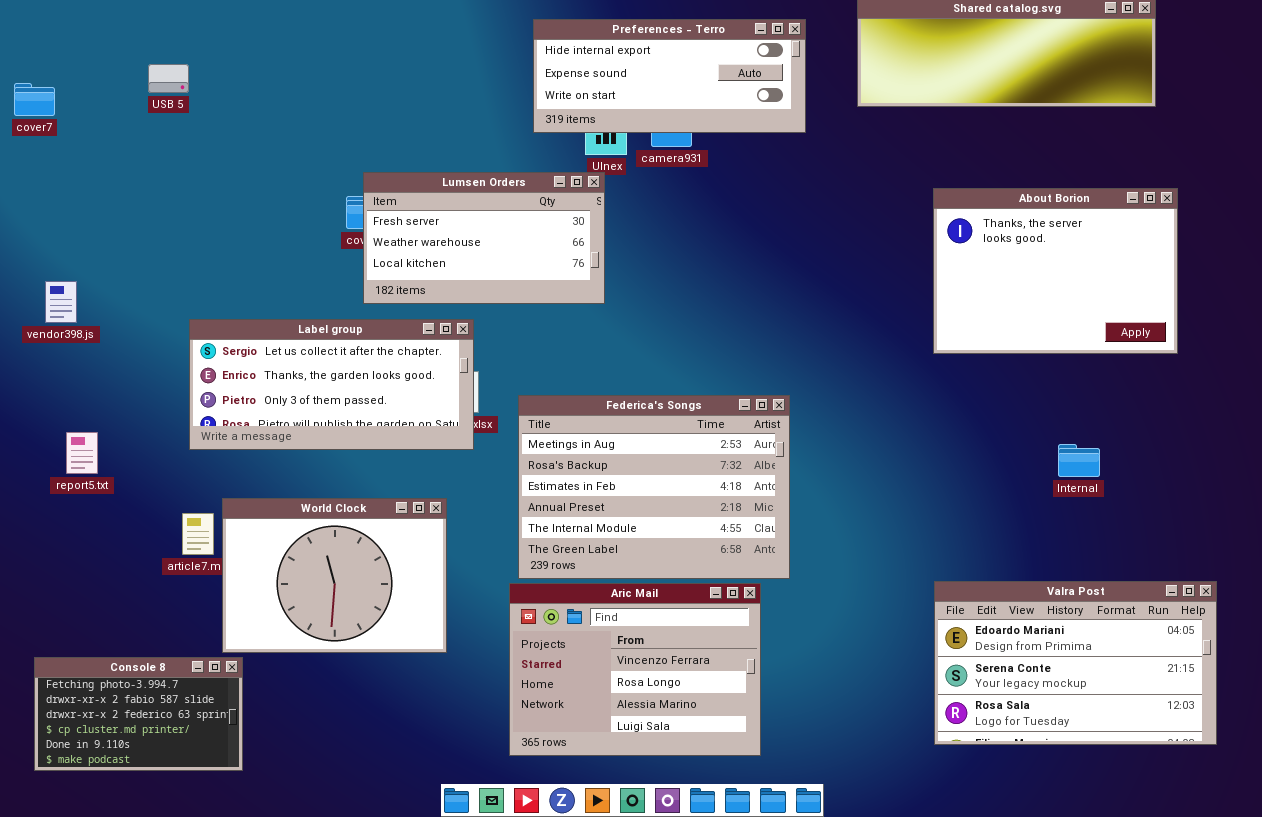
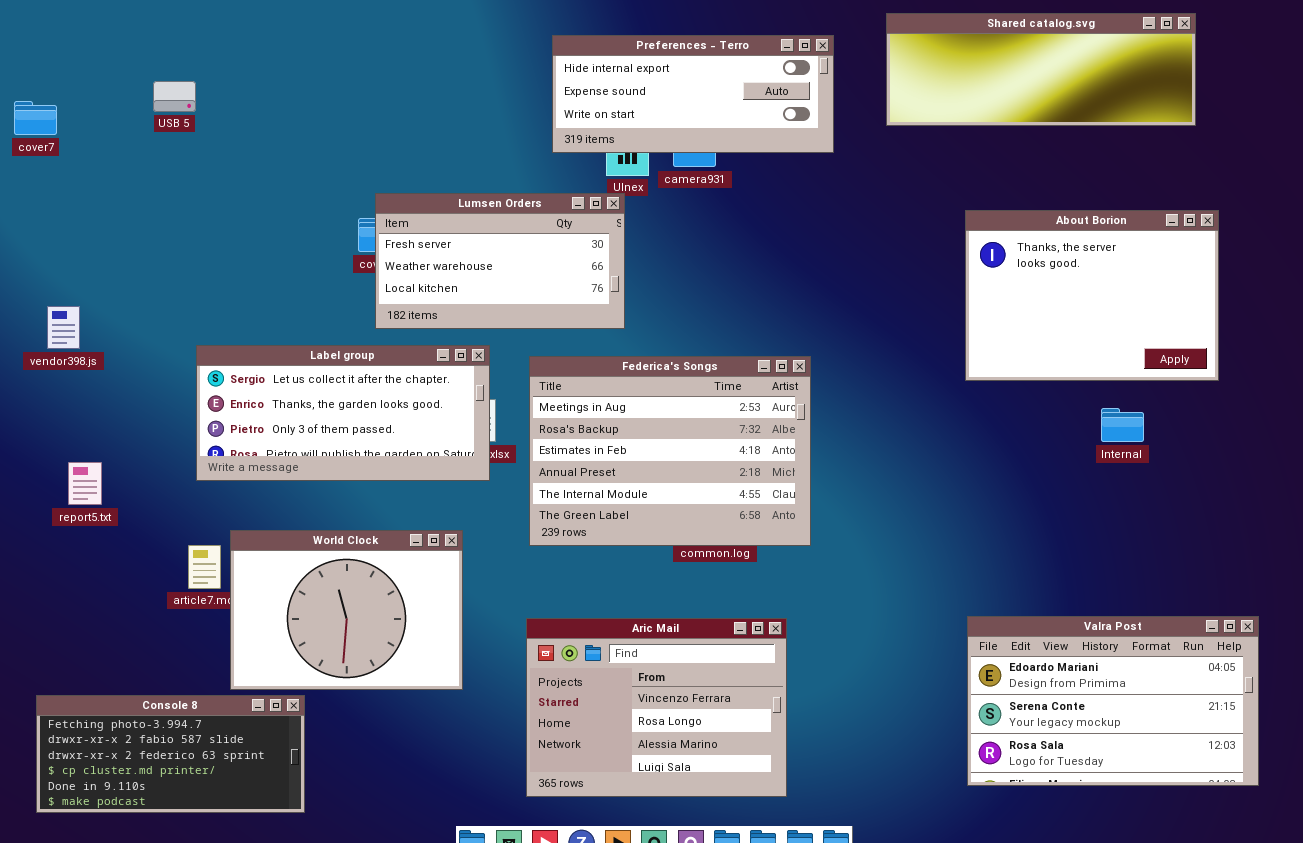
Federica's Songs: [518,395,790,579] -> [529,356,811,546], moved
Internal: [1058,444,1100,477] -> [1101,408,1144,442], moved
Console 8: [34,657,243,771] -> [36,695,305,813], resized

